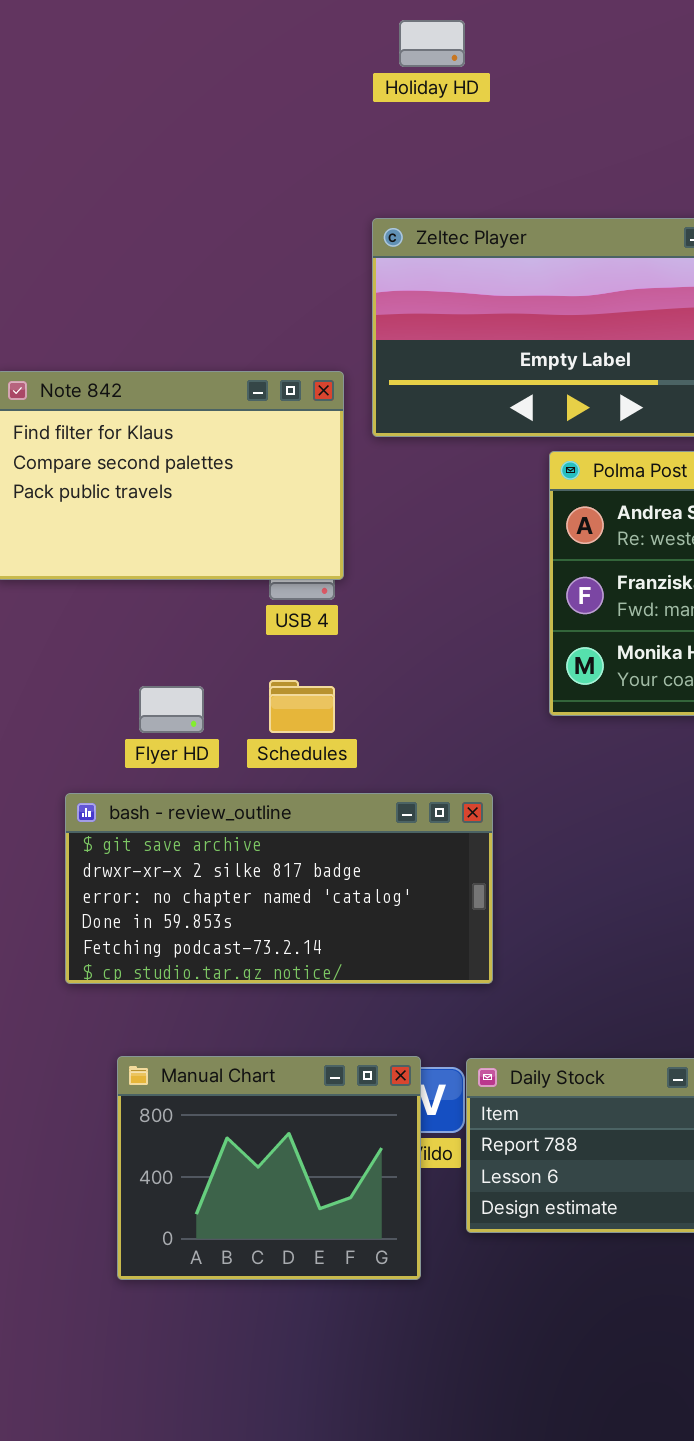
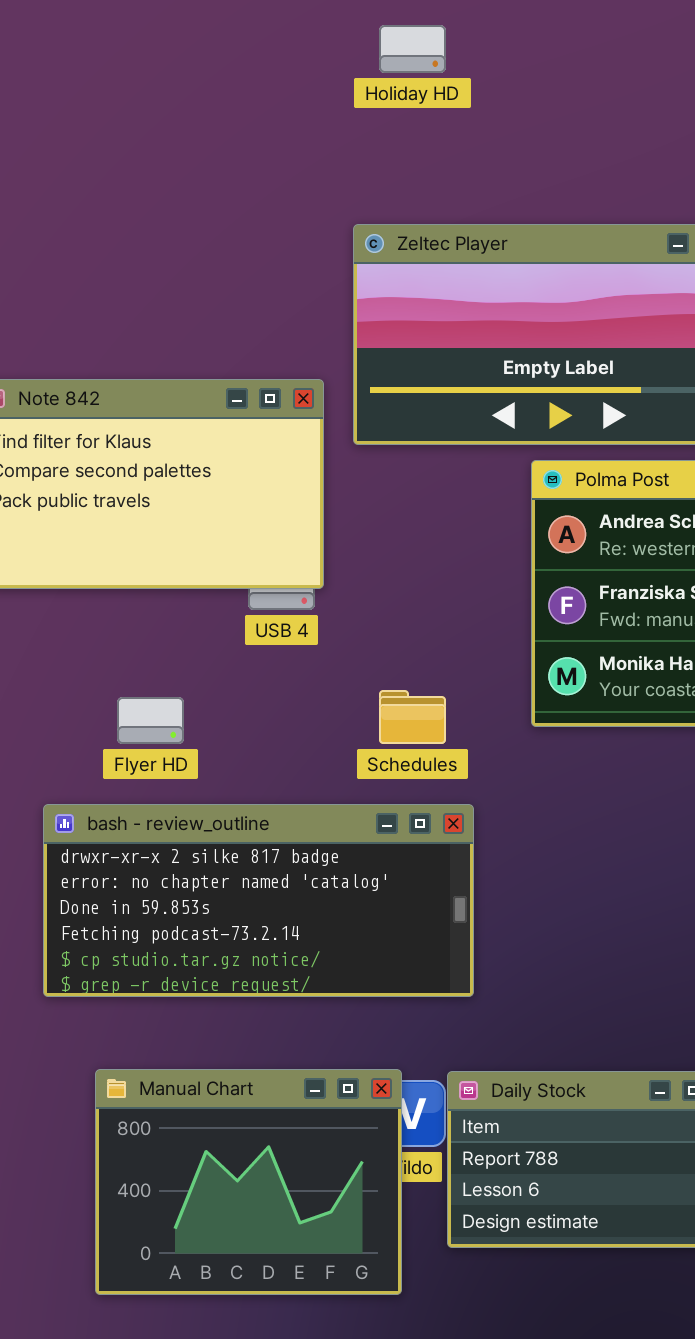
Schedules: [269,680,335,733] -> [379,690,446,744], moved
bash - review_outline: [65,793,493,984] -> [43,804,474,997], scrolled down 1 row

